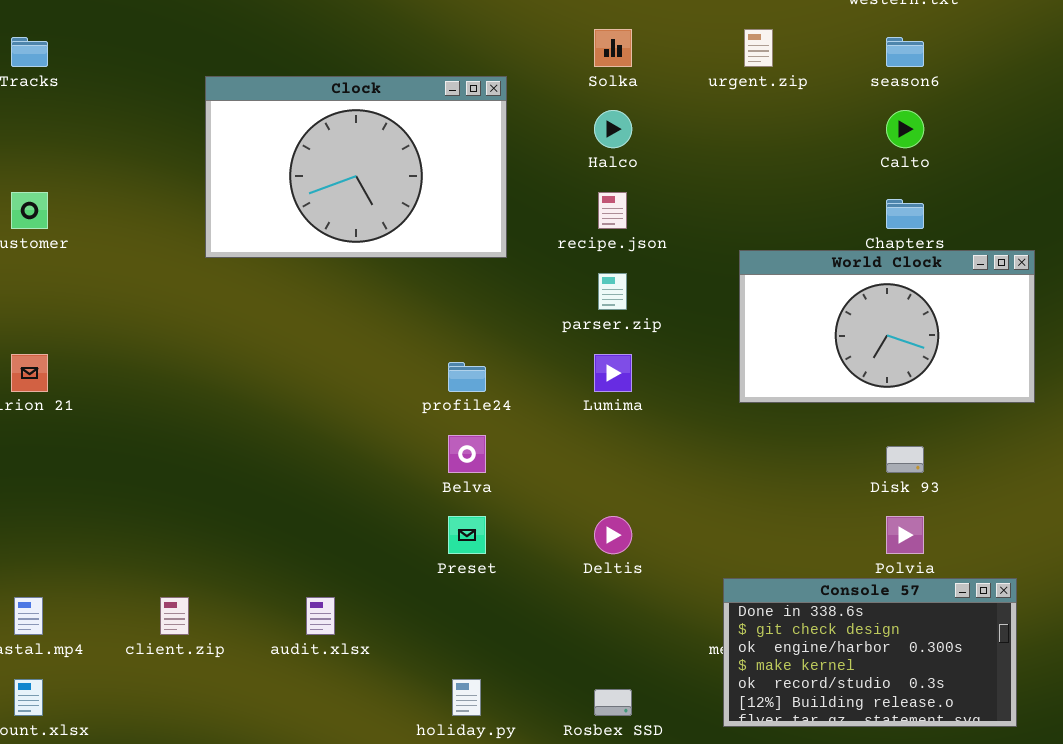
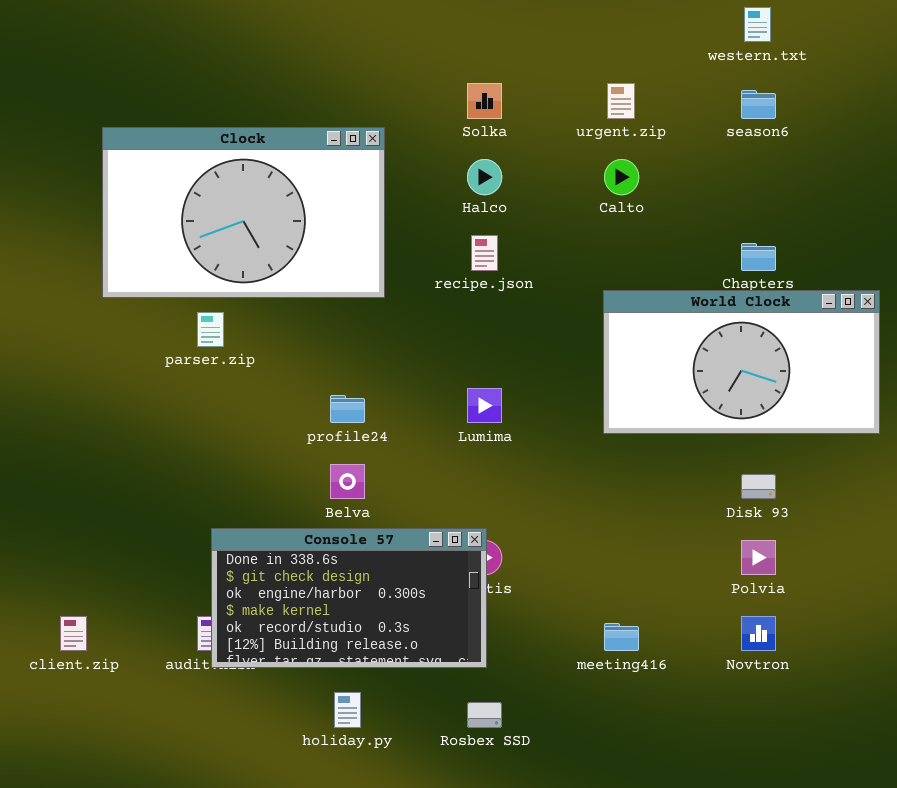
Calto: [886,110,924,148] -> [604,159,639,195], moved
parser.zip: [598,273,627,310] -> [197,312,224,347], moved
Console 57: [723,578,1017,727] -> [211,528,487,668], moved

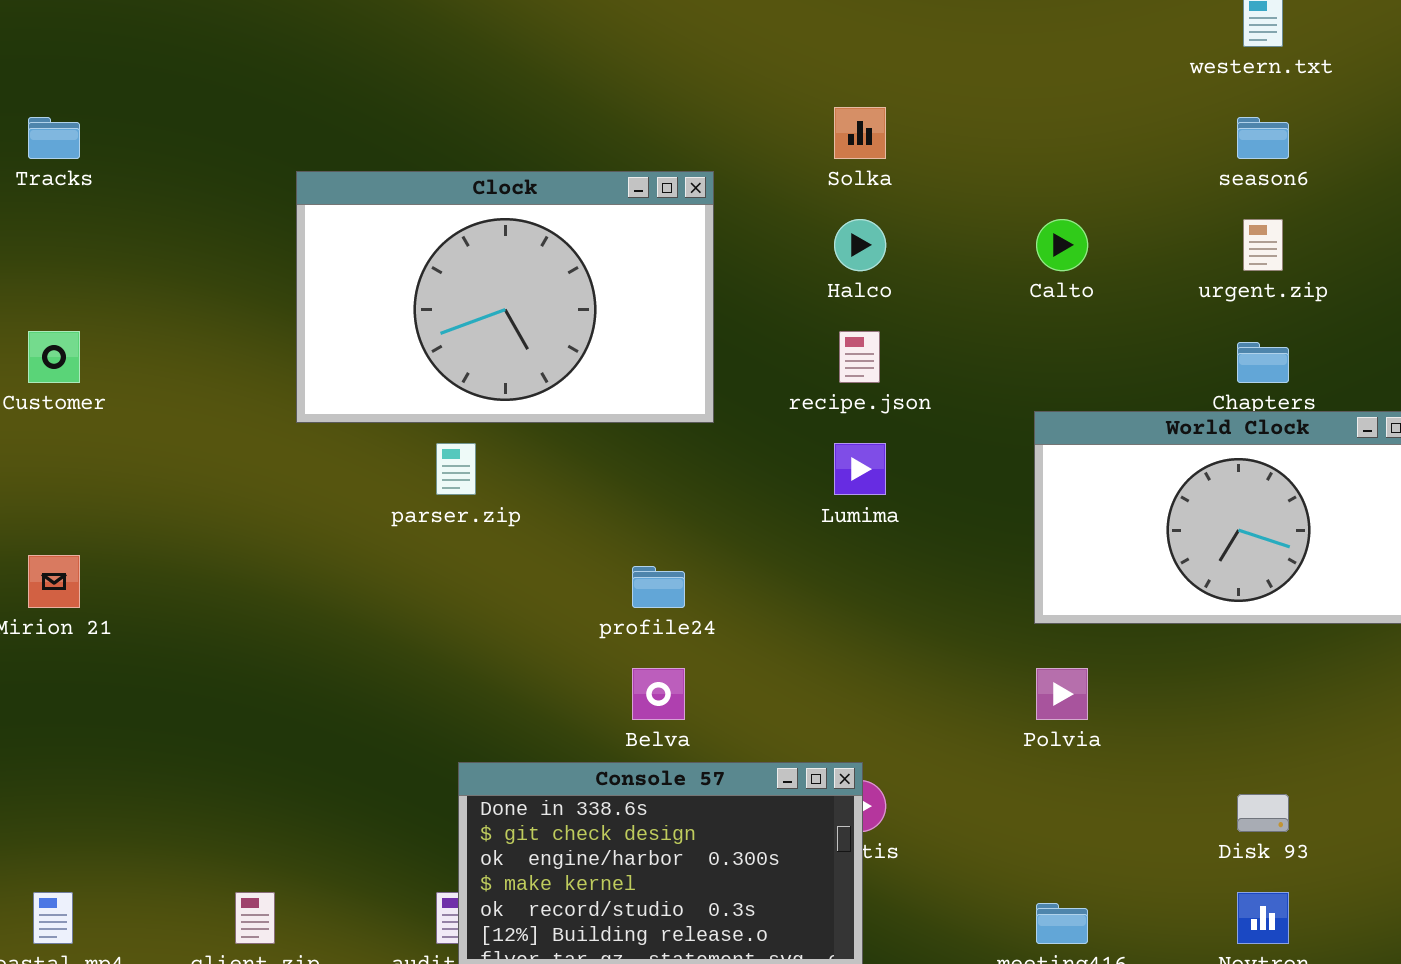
urgent.zip: [607,83,635,119] -> [1243,219,1283,271], moved
Lumima: [467,388,502,423] -> [834,443,886,495], moved
Disk 93: [741,474,776,499] -> [1237,794,1289,832], moved
Polvia: [741,540,776,575] -> [1036,668,1088,720], moved

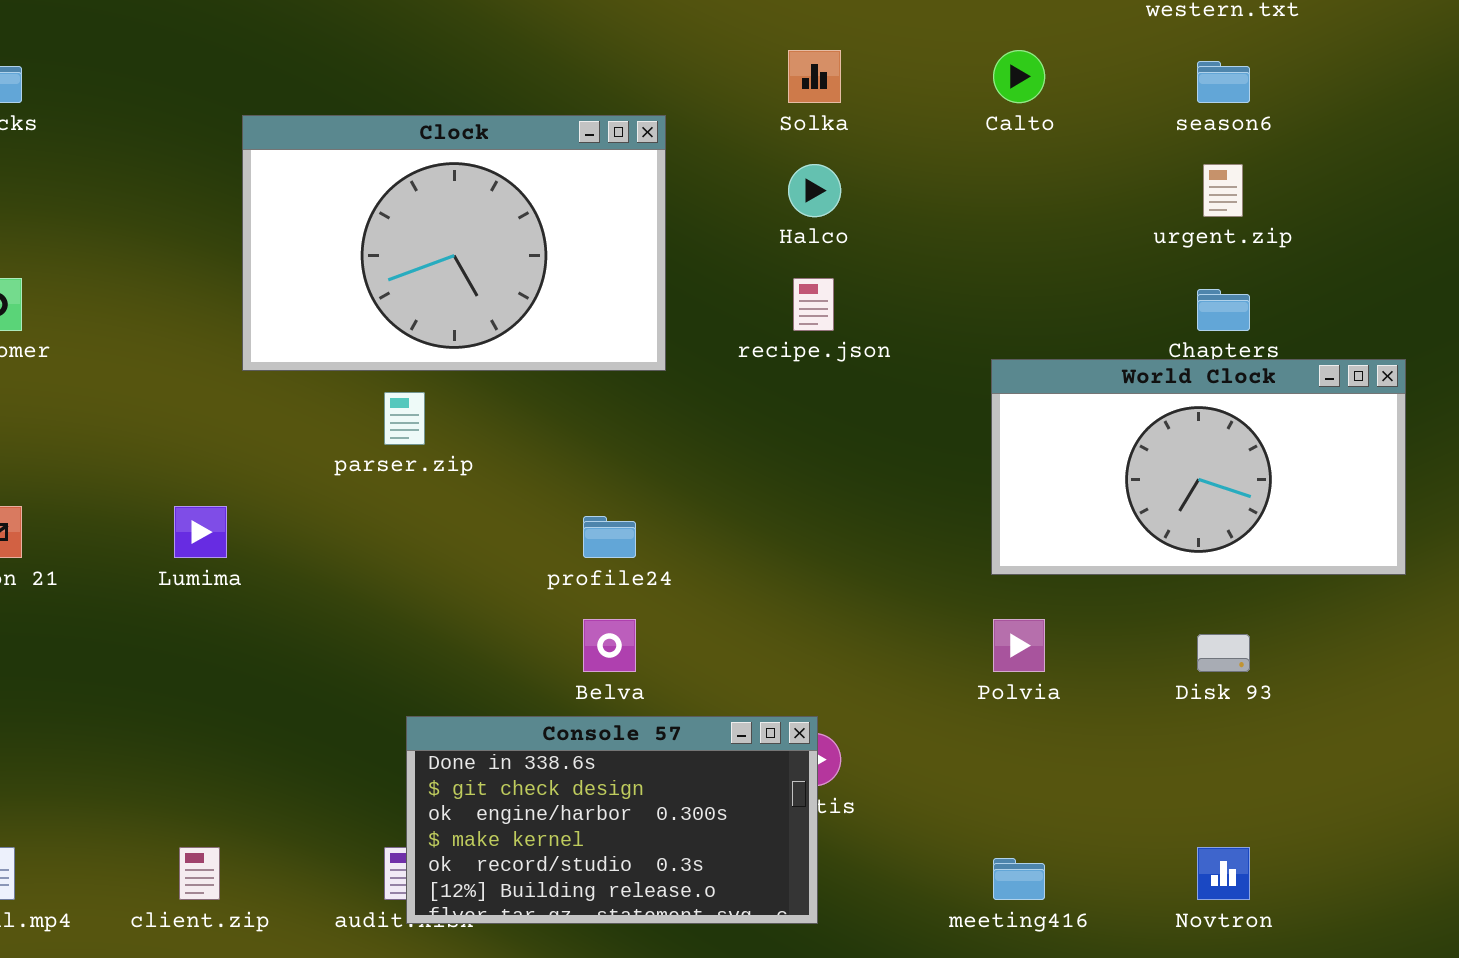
Calto: [1036,219,1088,271] -> [993,50,1045,103], moved
Lumima: [834,443,886,495] -> [174,506,227,558], moved
Disk 93: [1237,794,1289,832] -> [1197,634,1250,672], moved

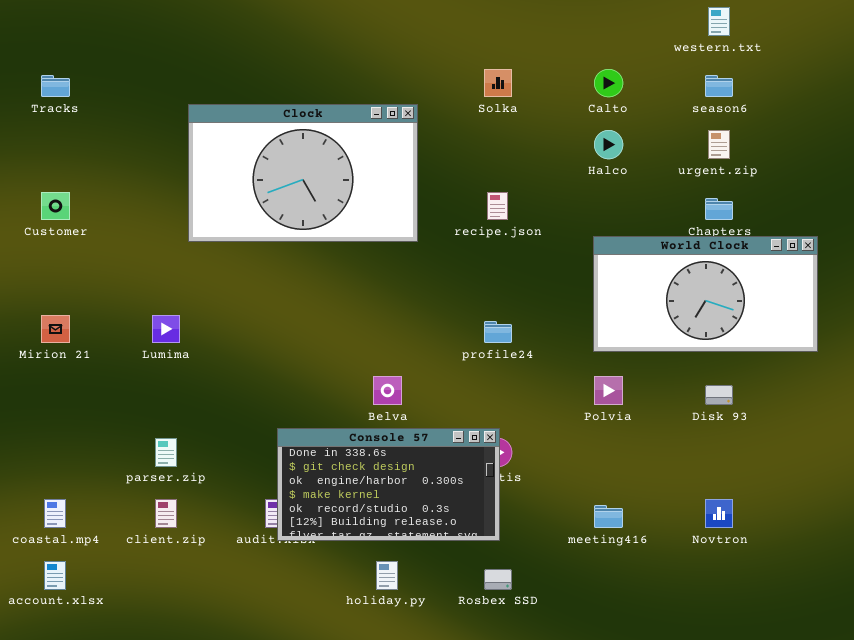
Halco: [788,164,841,217] -> [594,130,623,159], moved
parser.zip: [384,392,425,445] -> [155,438,177,467], moved
profile24: [583,516,636,558] -> [484,321,512,343], moved

